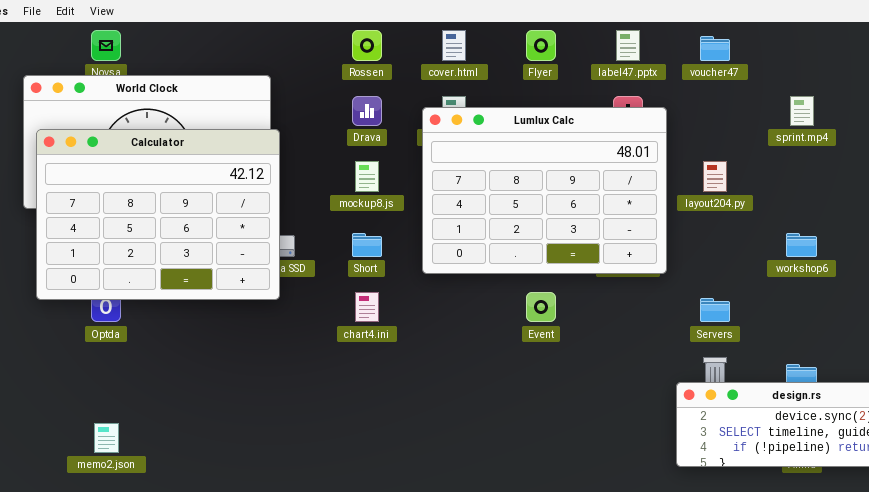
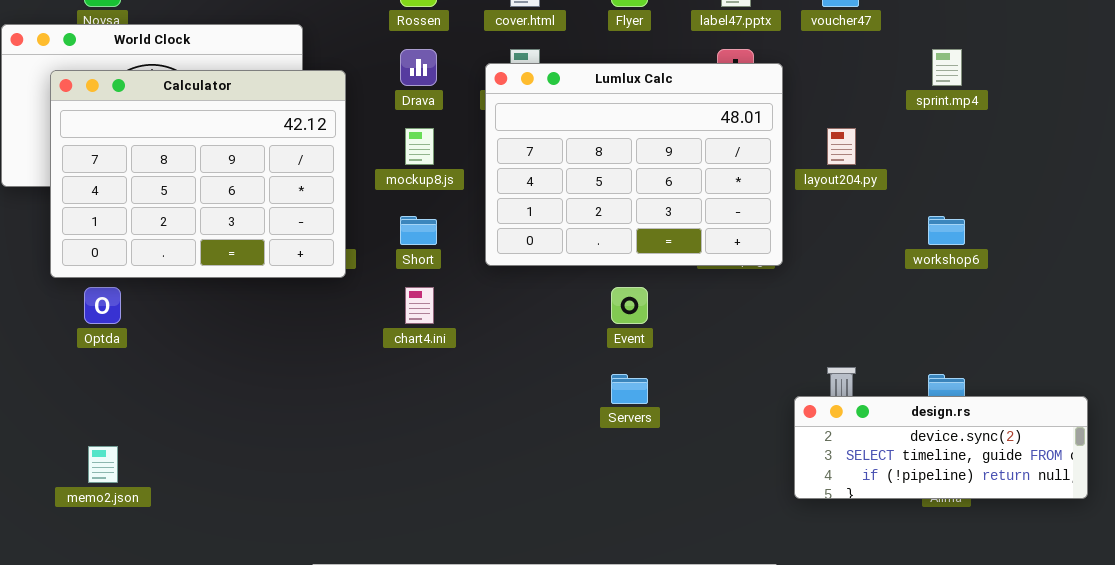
Calculator: [36,129,280,300] -> [50,70,346,278], moved
Servers: [700,298,730,322] -> [611,374,648,404], moved

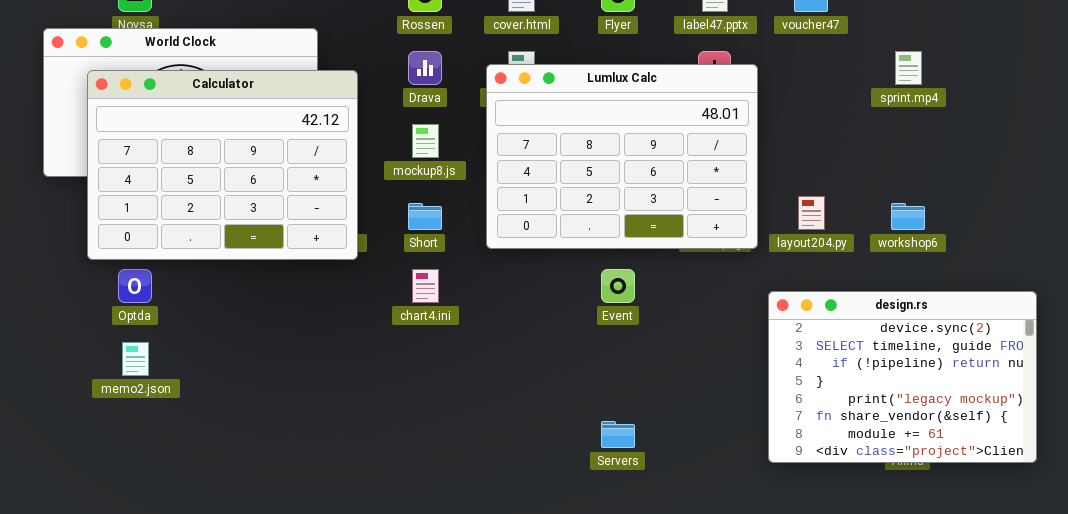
layout204.py: [827,128,856,165] -> [798,196,825,230], moved
Servers: [611,374,648,404] -> [601,421,635,448], moved
design.rs: [794,396,1088,499] -> [768,291,1037,463], resized
memo2.json: [88,446,118,483] -> [122,342,149,376], moved

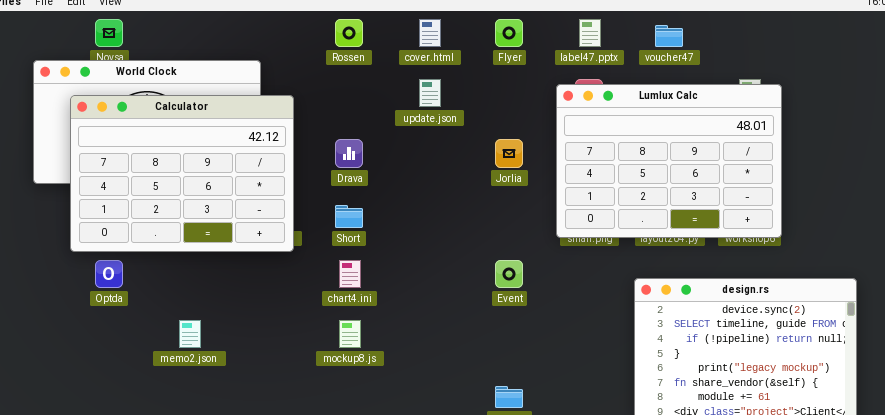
Drava: [408,51,442,85] -> [335,139,363,168], moved
Lumlux Calc: [486,64,758,249] -> [556,84,782,238], moved
mockup8.js: [412,124,439,158] -> [339,320,361,348], moved
memo2.json: [122,342,149,376] -> [179,320,201,348], moved

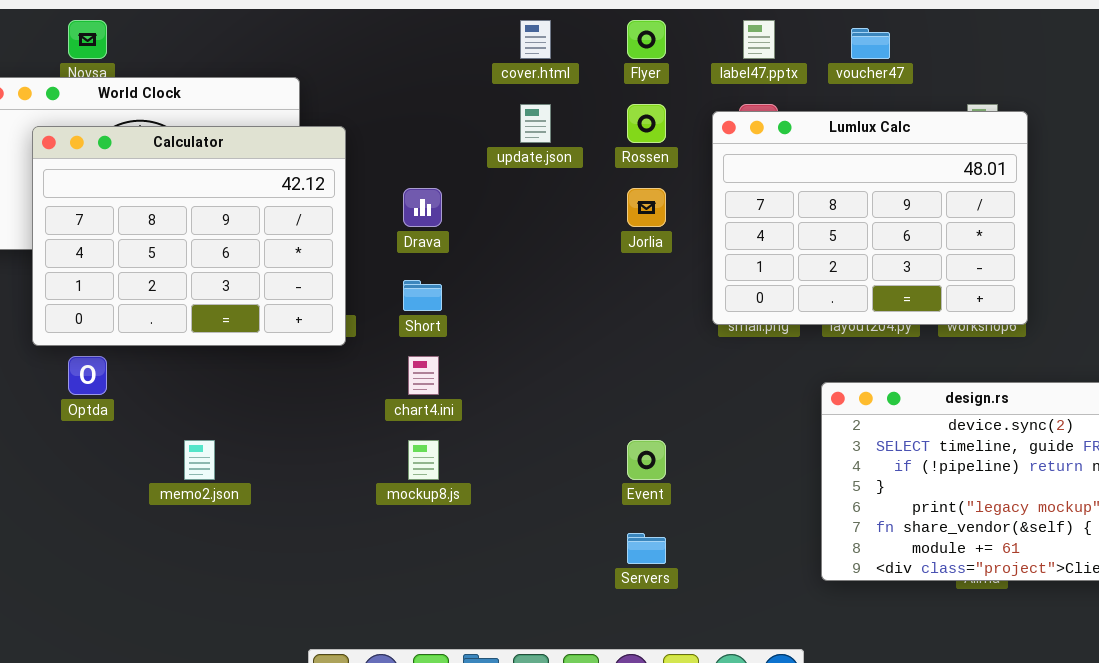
Rossen: [335,19,363,47] -> [627,104,666,143], moved
Event: [495,260,523,288] -> [627,440,666,480], moved

